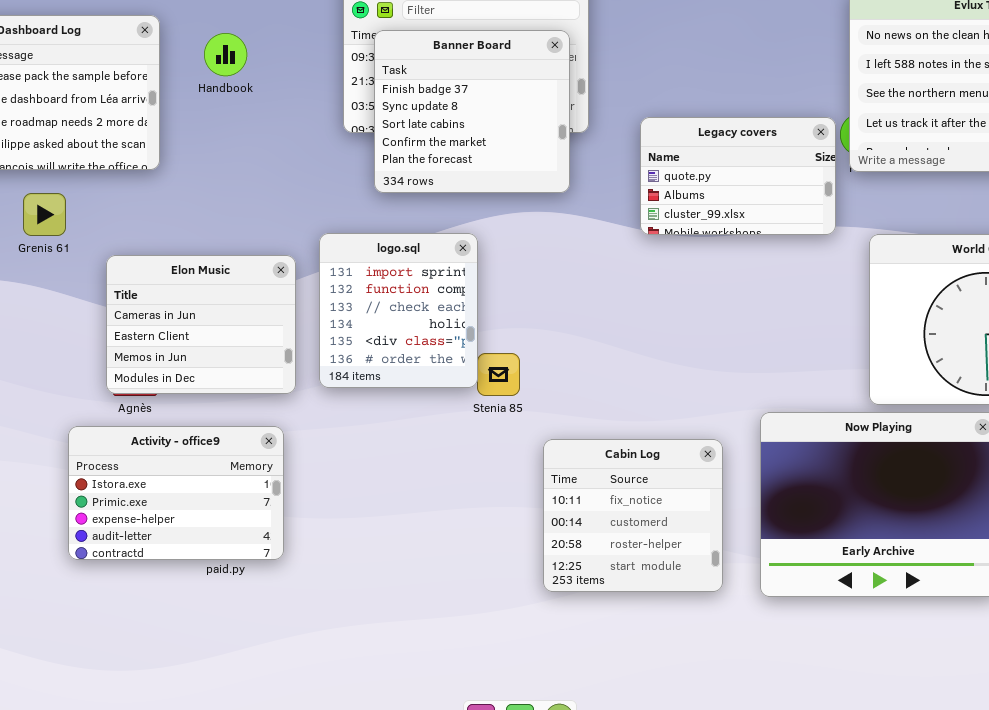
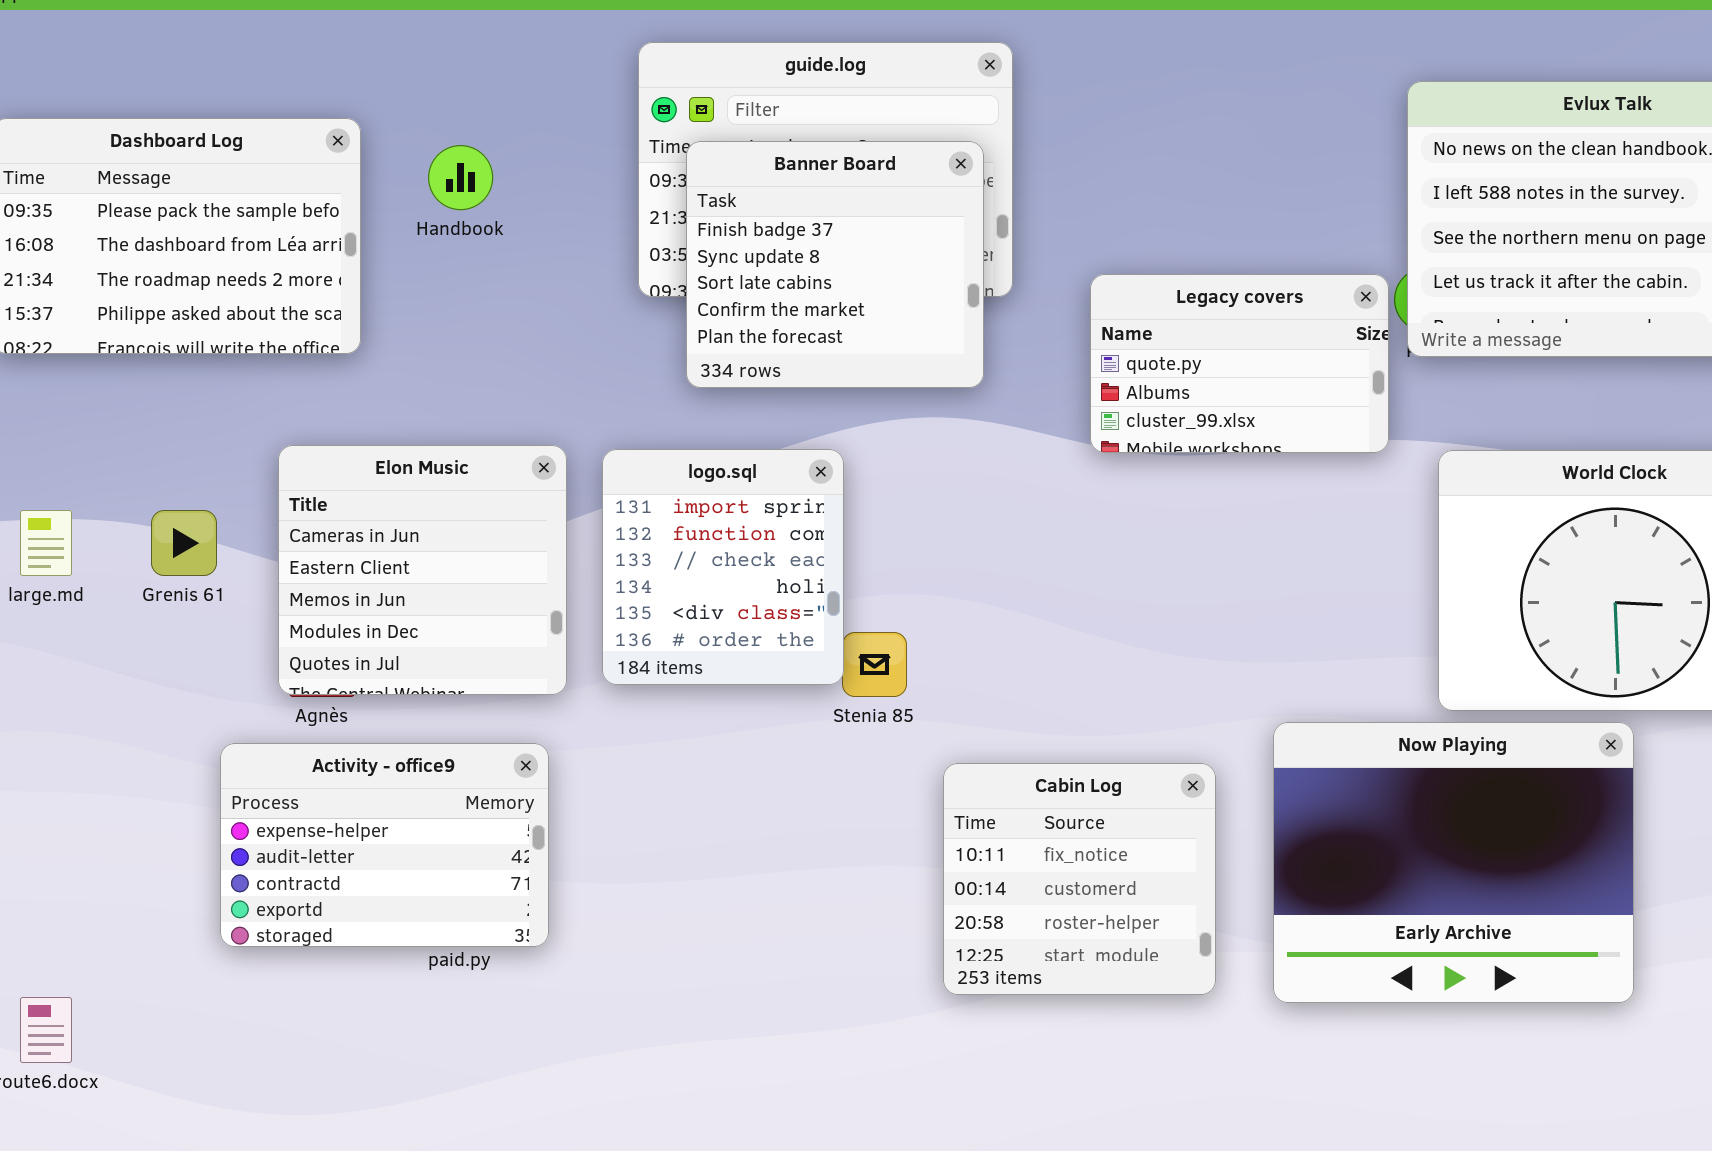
Grenis 61: [23,193,66,236] -> [151,510,217,576], moved
Elon Music: [106,255,296,394] -> [278,445,567,695], resized
Activity - office9: [68,426,284,560] -> [220,743,549,947], scrolled down 2 rows

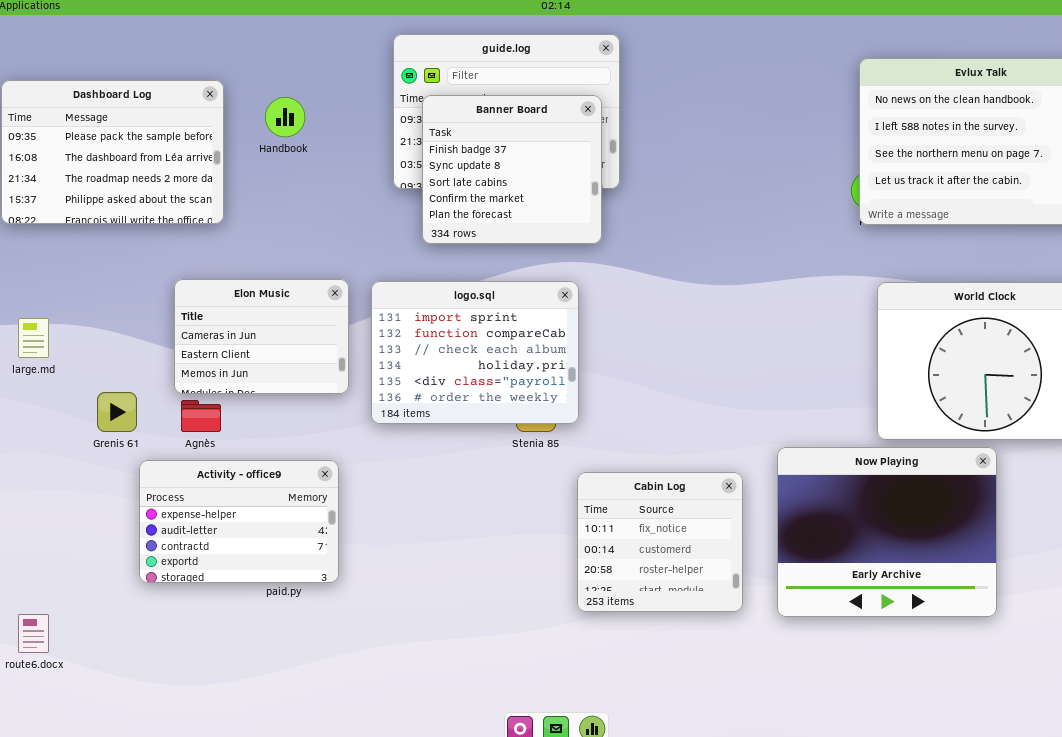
Legacy covers: [1090,274,1389,453] -> none, closed
Elon Music: [278,445,567,695] -> [174,279,349,394], resized
logo.sql: [602,449,844,685] -> [371,281,579,424], resized
Grenis 61: [151,510,217,576] -> [97,392,137,432], moved

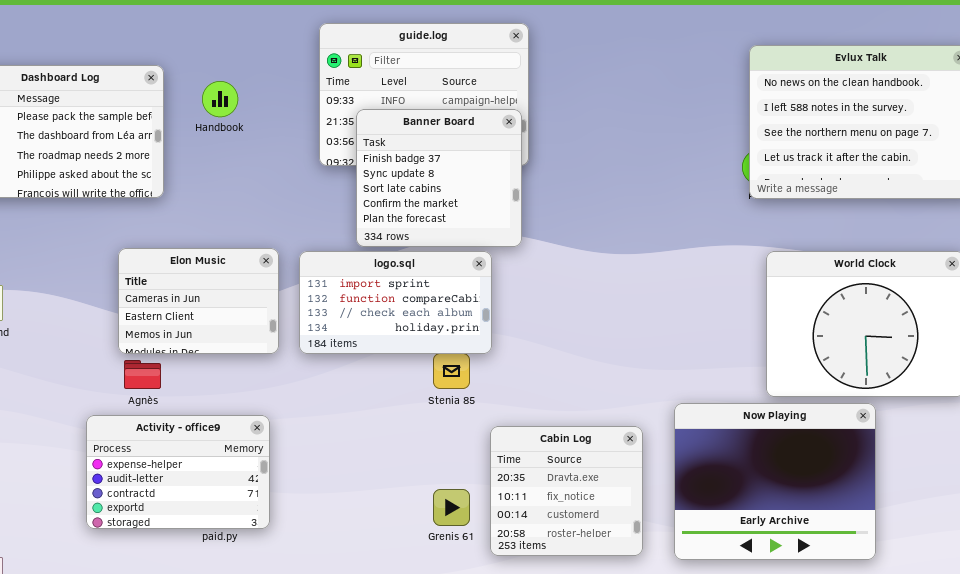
Banner Board: [422,95,602,244] -> [356,109,522,247], moved
logo.sql: [371,281,579,424] -> [299,251,492,354], resized
Grenis 61: [97,392,137,432] -> [433,489,470,526], moved
Cabin Log: [577,472,743,612] -> [490,426,643,556], scrolled up 1 row

